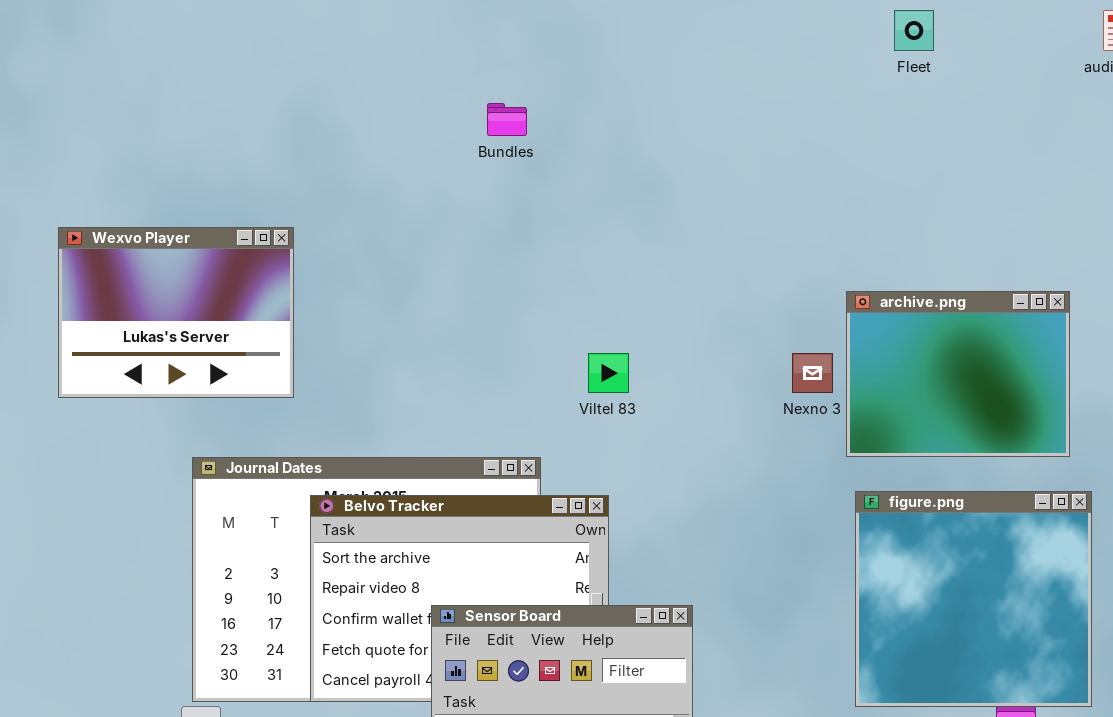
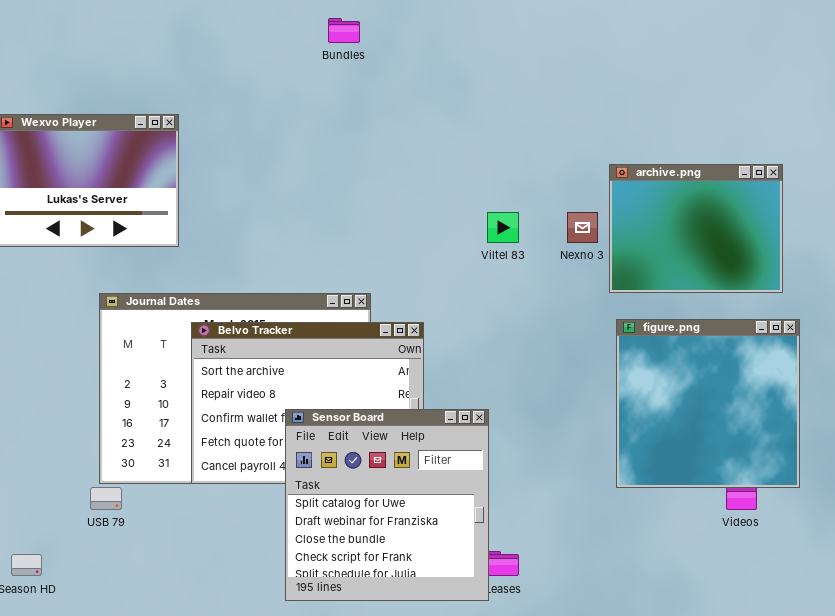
Viltel 83: [588,353,629,393] -> [487,212,519,243], moved

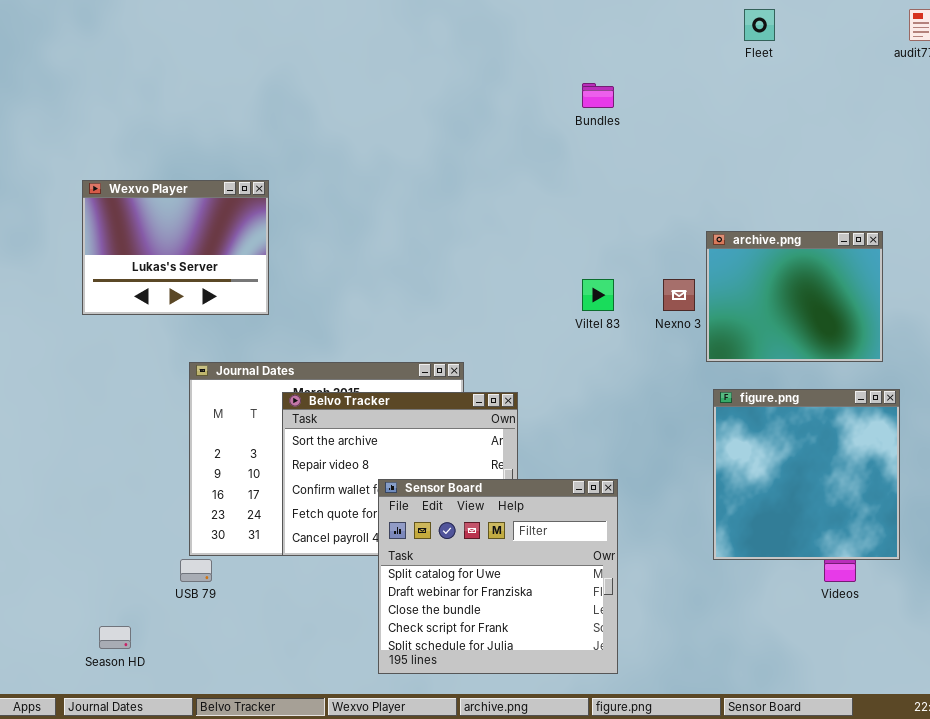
Bundles: [328,18,360,43] -> [582,83,614,108], moved
Sensor Board: [285,409,489,601] -> [378,479,618,674], resized

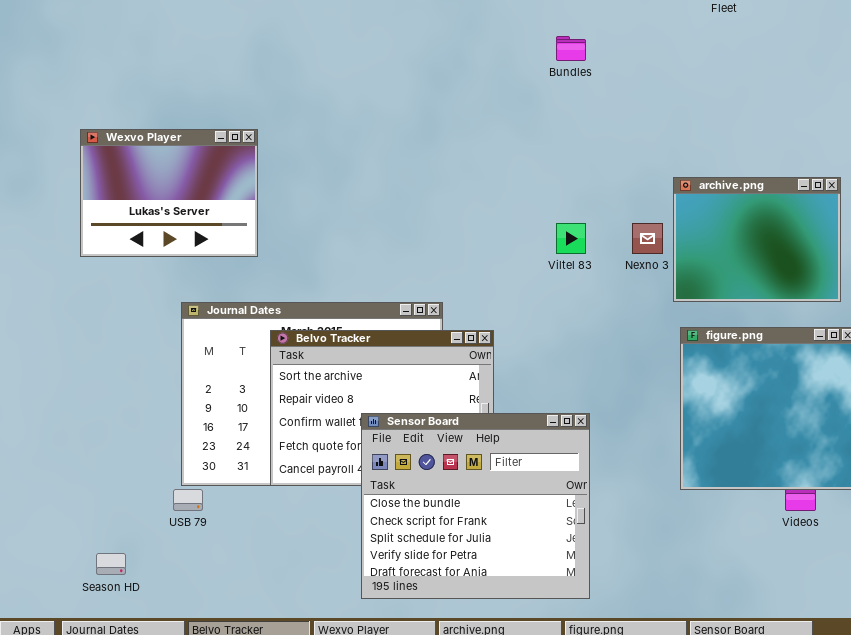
Sensor Board: [378,479,618,674] -> [361,413,590,599], scrolled down 2 rows

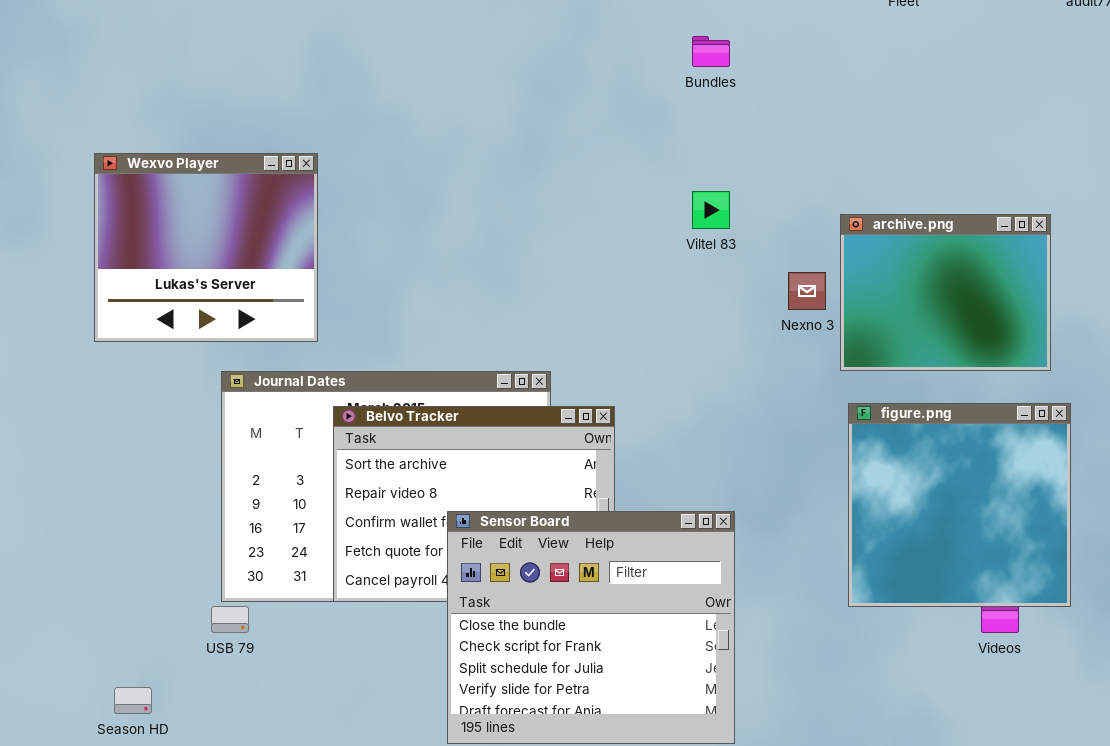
Wexvo Player: [80,129,258,257] -> [94,153,318,342], resized
Viltel 83: [556,223,586,254] -> [692,191,730,229], moved

